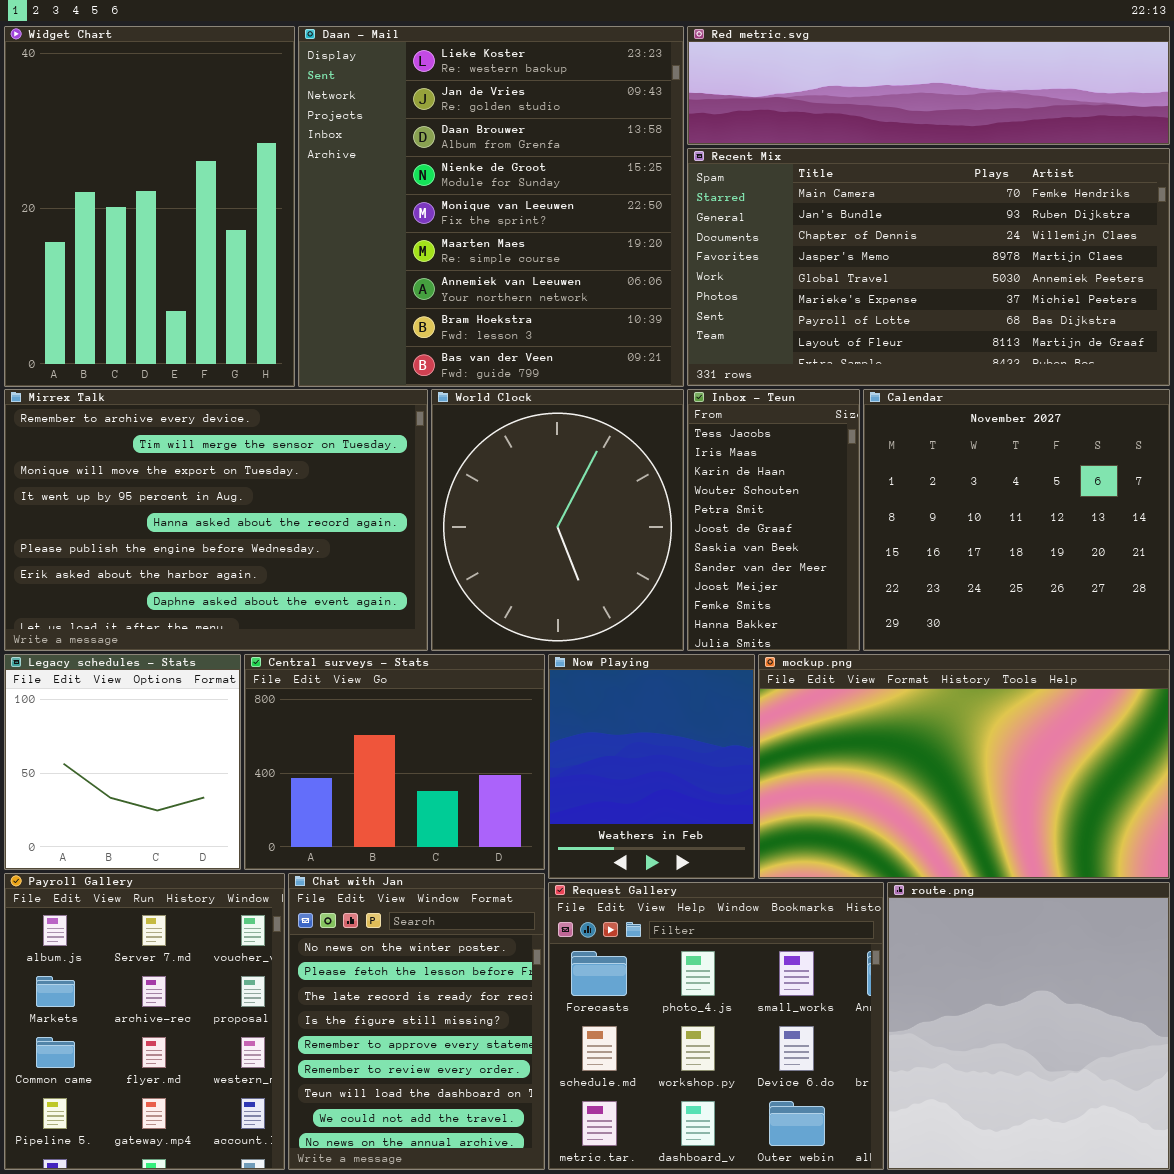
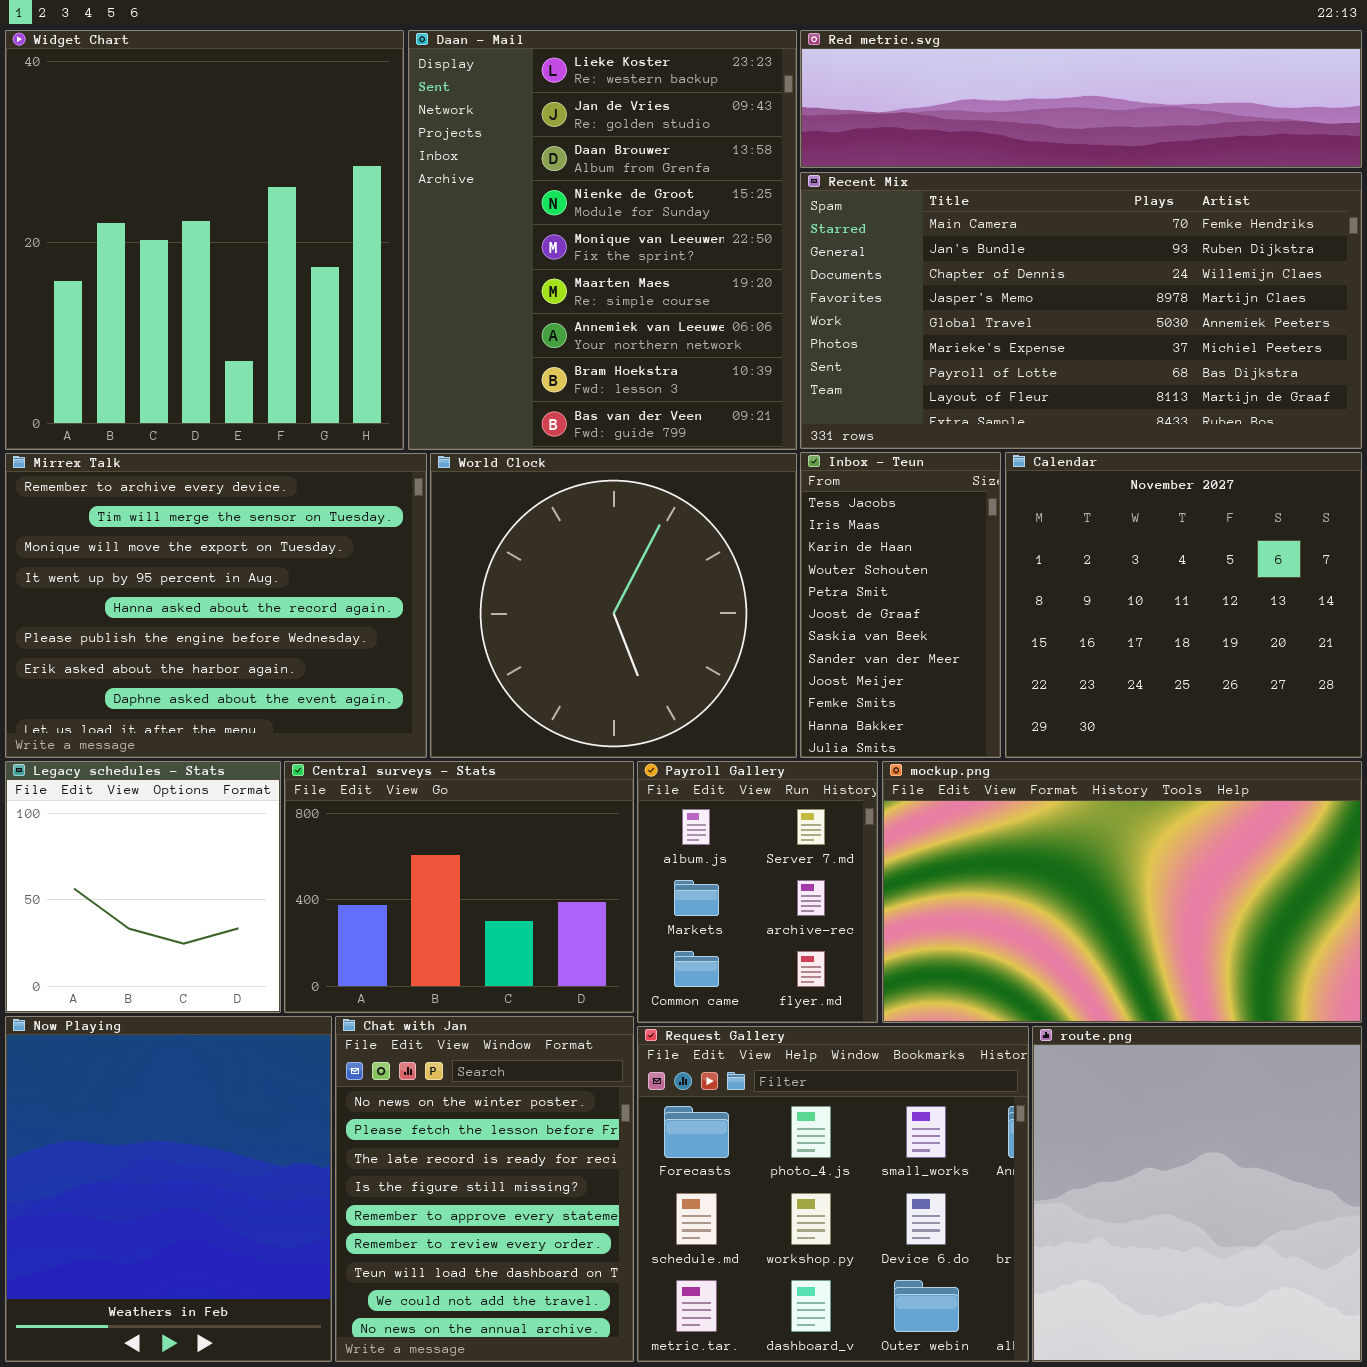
Widget Chart: [4,26,295,387] -> [5,30,404,450], resized
Daan - Mail: [298,26,684,387] -> [408,30,797,450], resized
Mirrex Talk: [4,389,428,651] -> [5,453,427,758], resized
World Clock: [431,389,684,651] -> [430,453,797,758], resized
Now Playing: [548,654,755,879] -> [5,1016,332,1362], moved, resized
Payroll Gallery: [4,873,285,1170] -> [637,761,878,1023], moved, resized

